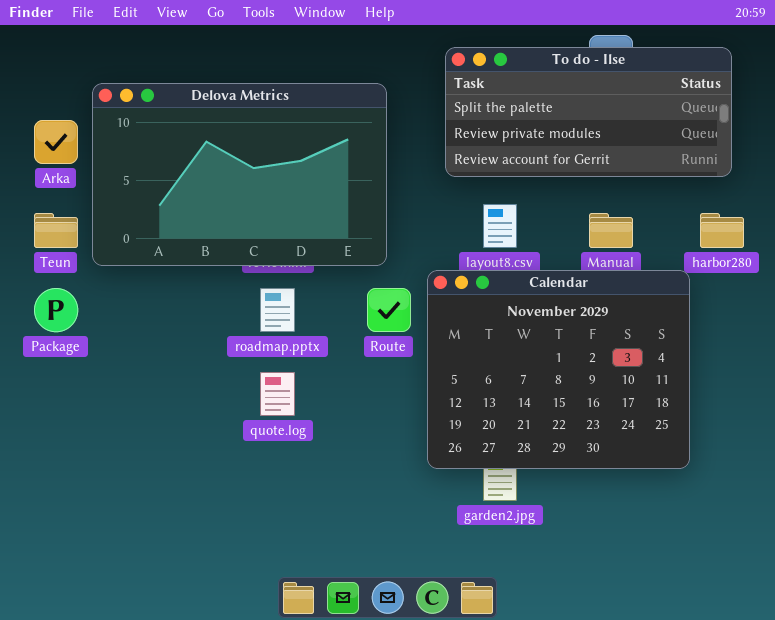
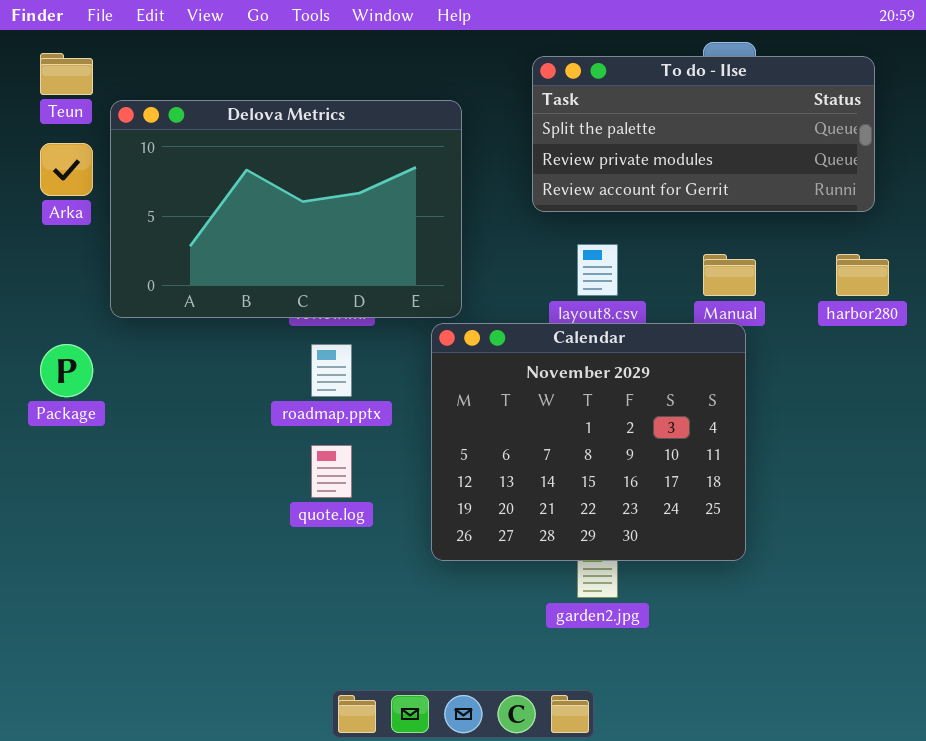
Teun: [34,213,78,248] -> [40,53,93,95], moved
Calendar: [427,270,690,469] -> [431,323,746,561], moved

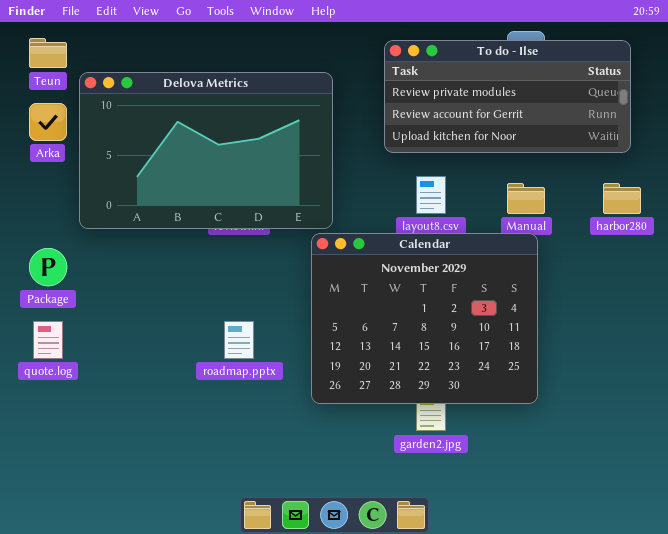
To do - Ilse: [532,56,875,212] -> [384,40,631,153], scrolled down 1 row
roadmap.pptx: [311,344,352,397] -> [224,321,254,359], moved
quote.log: [311,445,352,498] -> [33,321,63,359], moved

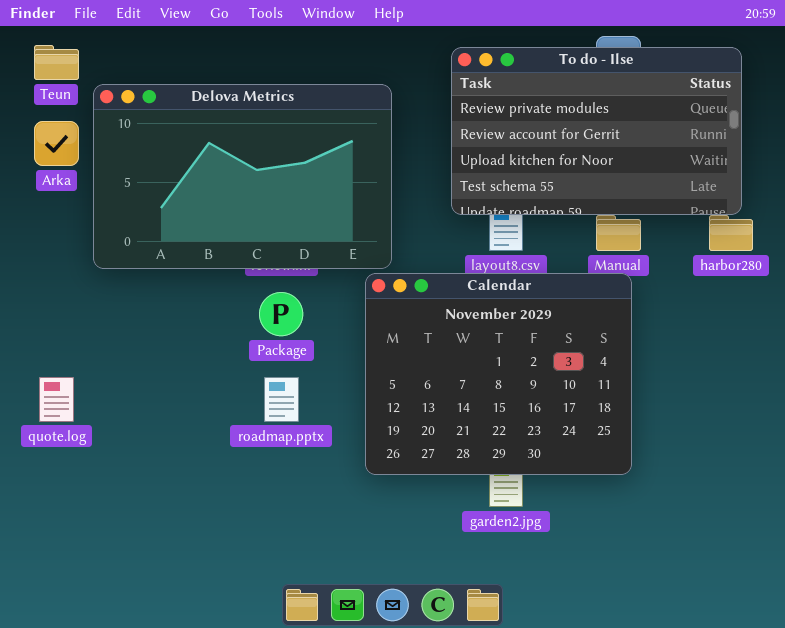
To do - Ilse: [384,40,631,153] -> [451,47,742,215], resized
Package: [29,248,67,286] -> [259,292,303,336], moved

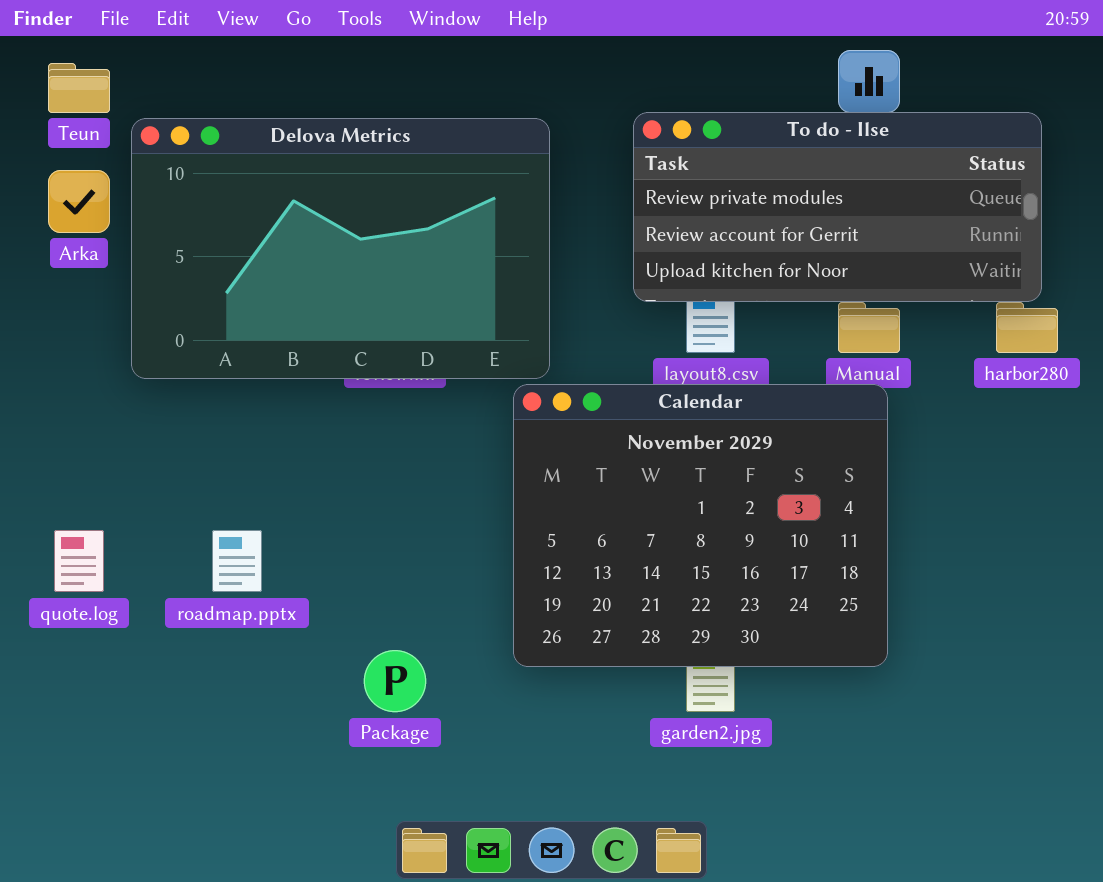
To do - Ilse: [451,47,742,215] -> [633,112,1042,302], resized
Package: [259,292,303,336] -> [364,650,426,712], moved
roadmap.pptx: [264,377,299,422] -> [212,530,262,592], moved

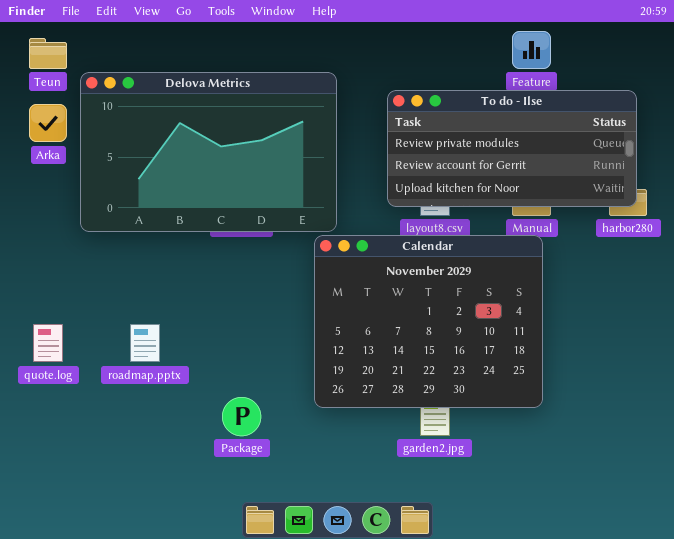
To do - Ilse: [633,112,1042,302] -> [387,90,637,207], moved

